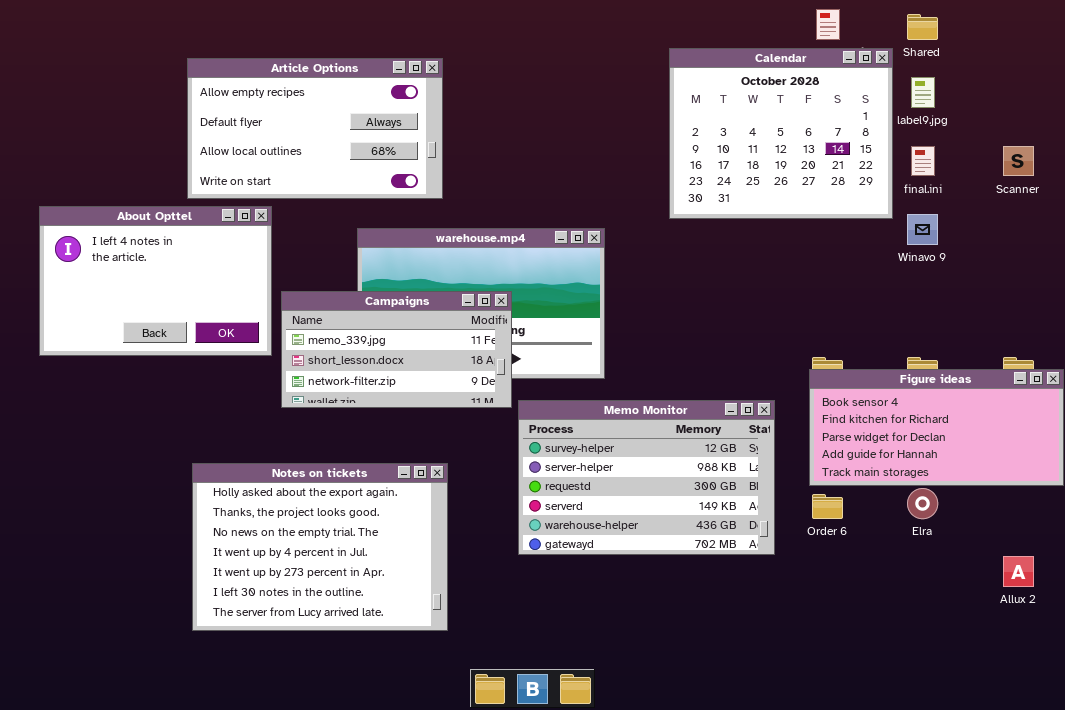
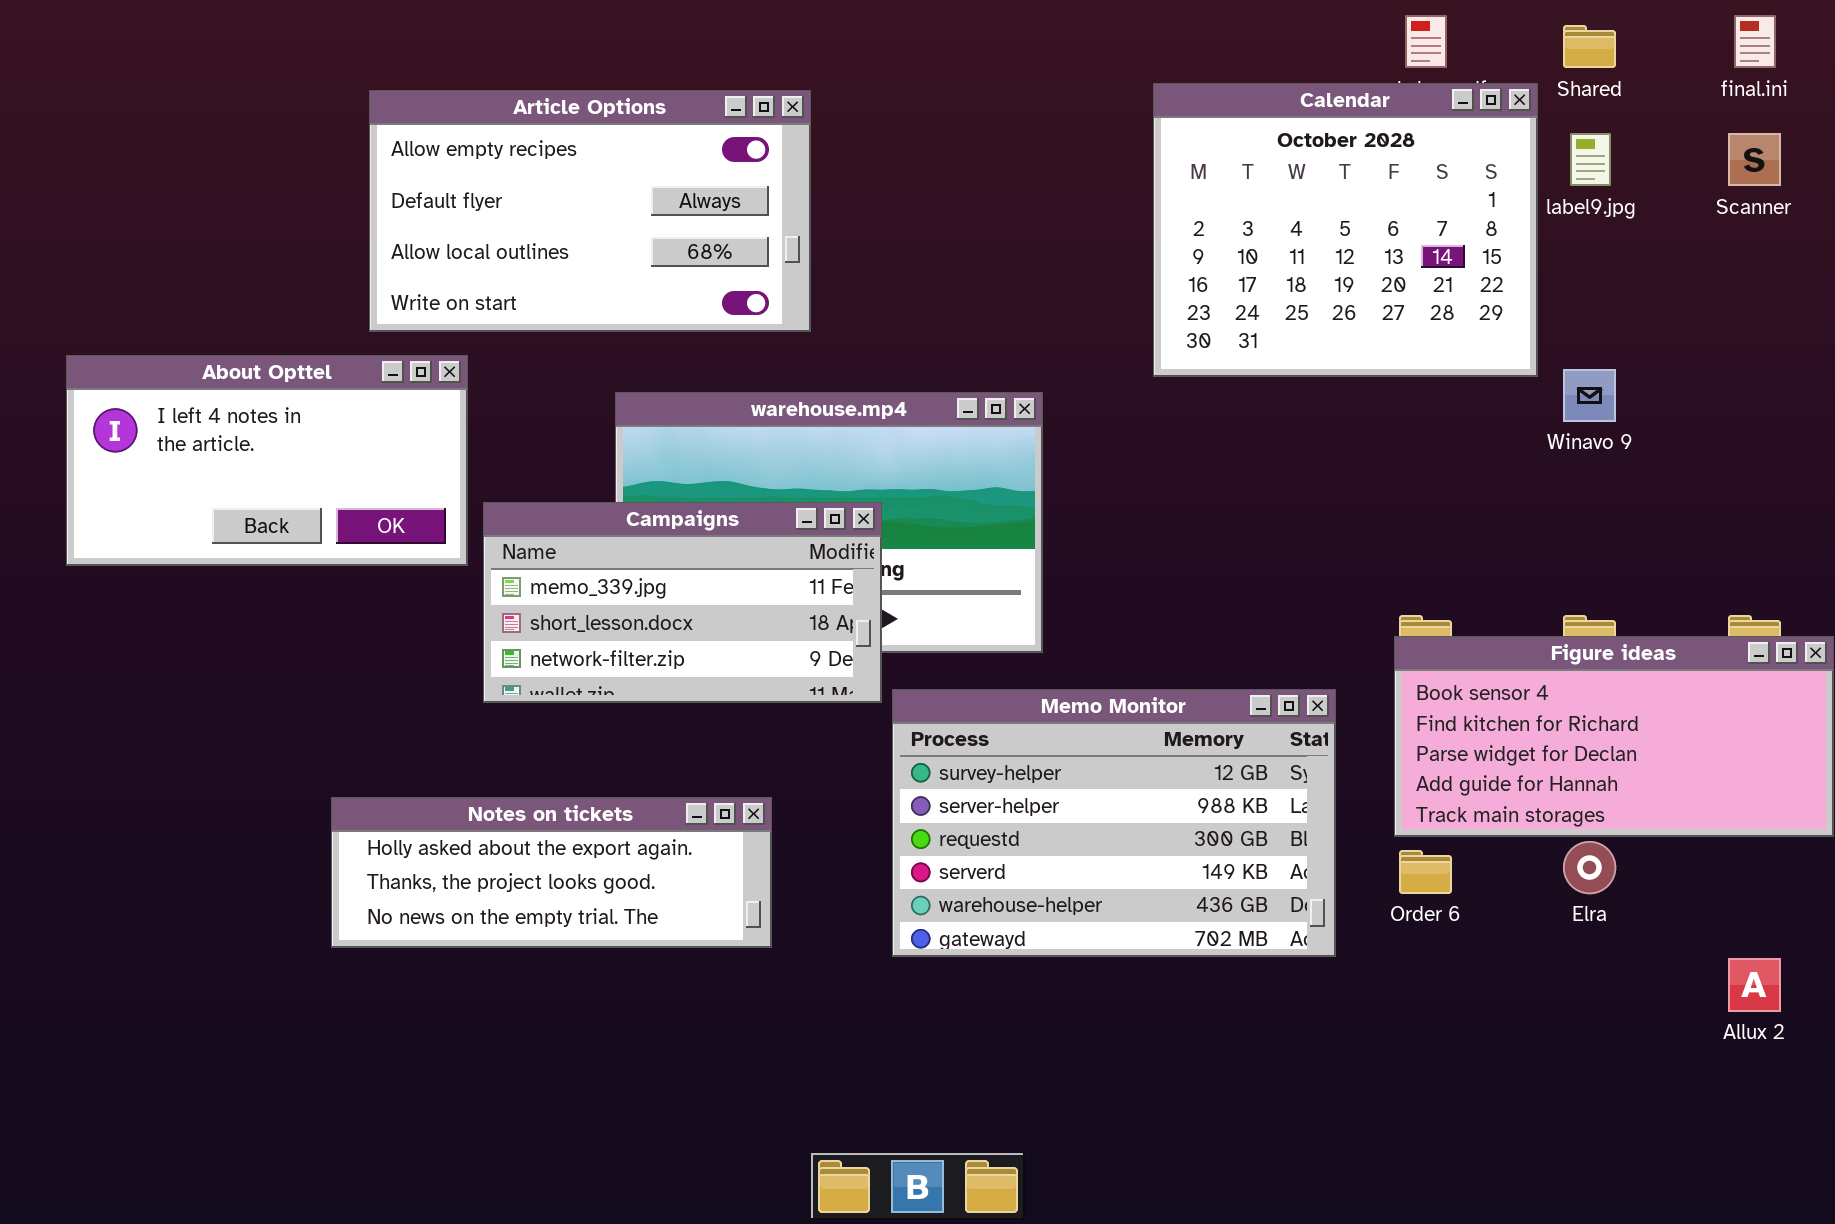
Article Options: [187,58,443,199] -> [369,90,811,332], moved
final.ini: [911,146,935,176] -> [1734,15,1776,68], moved
Scanner: [1003,146,1034,176] -> [1728,133,1781,186], moved
About Opttel: [39,206,272,356] -> [66,355,468,566], resized
Notes on tickets: [192,463,448,631] -> [331,797,772,948], resized

